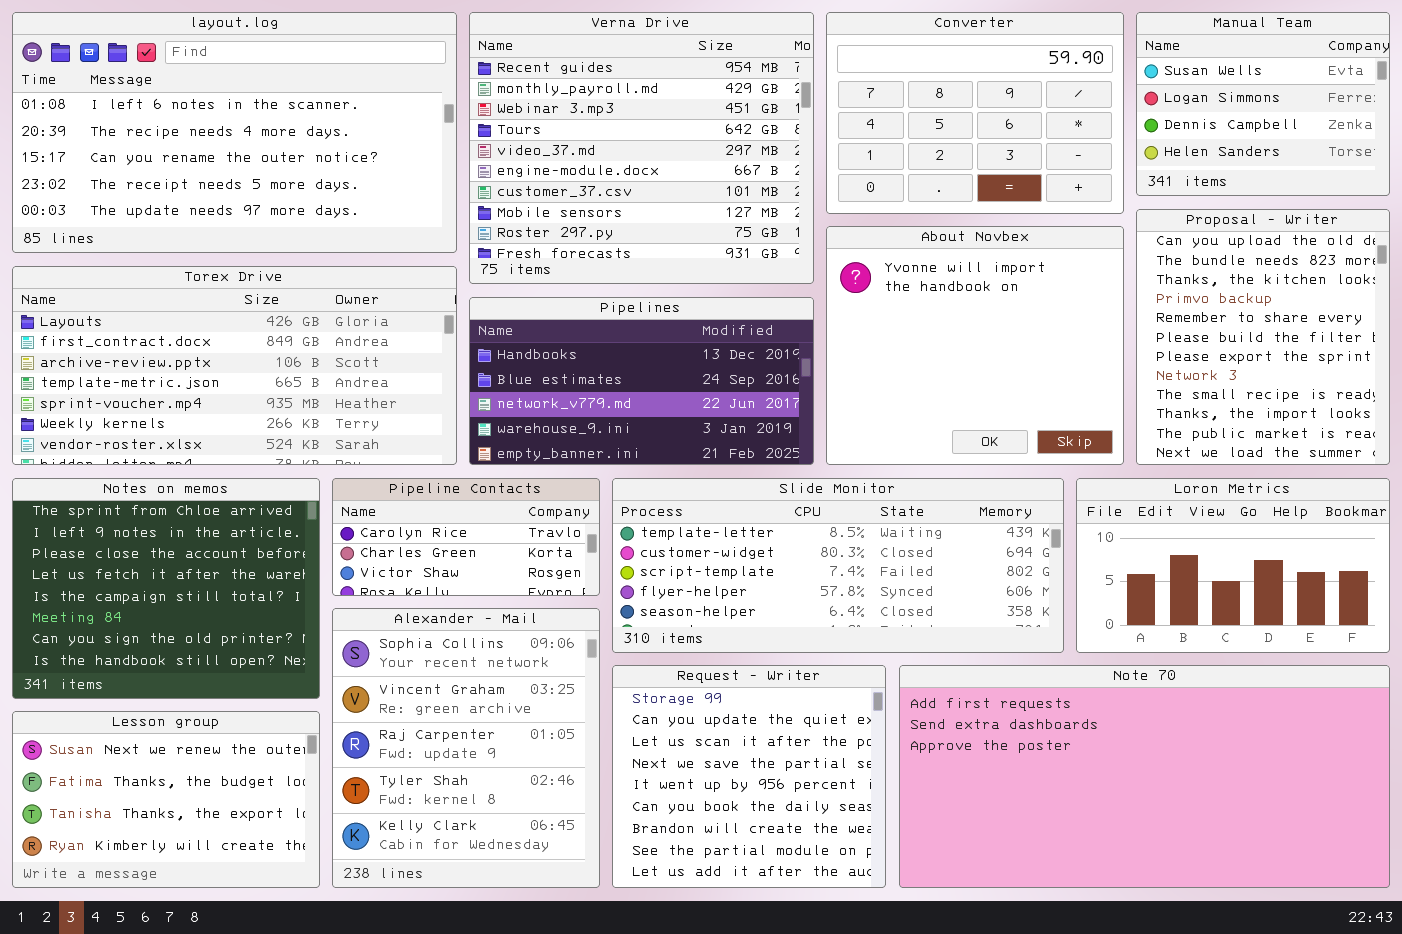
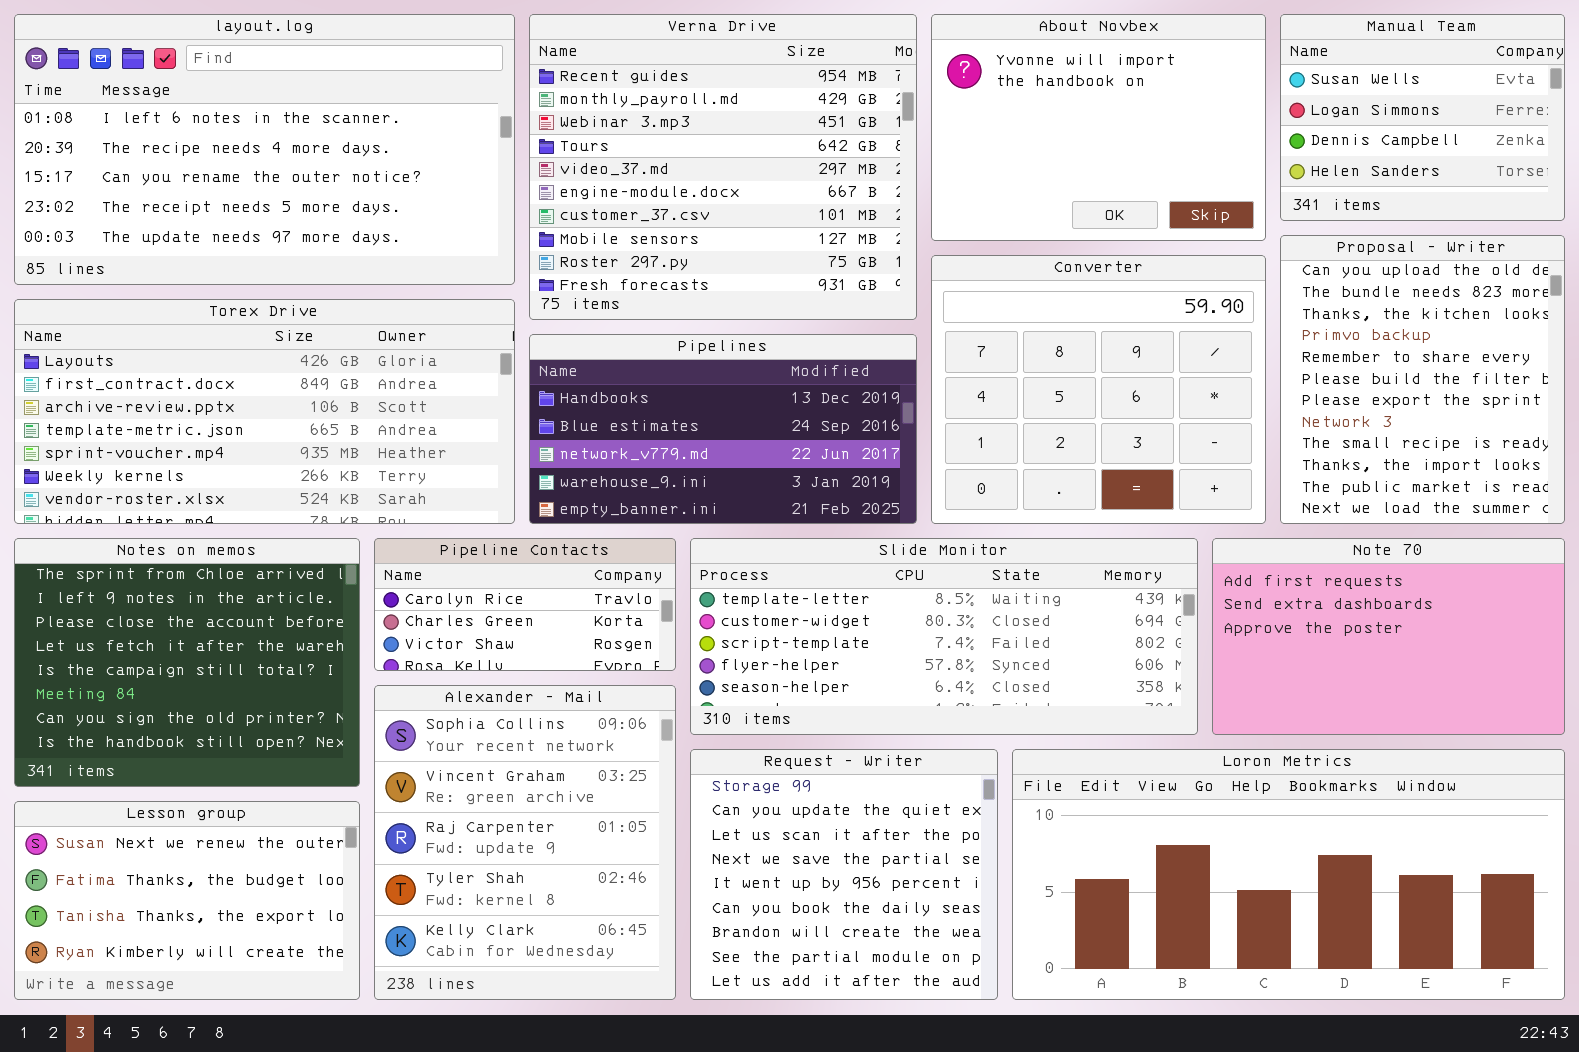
Converter: [826,12,1124,214] -> [931,255,1266,524], moved, resized
About Novbex: [826,226,1124,465] -> [931,14,1266,241], moved, resized
Loron Metrics: [1076,478,1390,653] -> [1012,749,1565,1000], moved, resized
Note 70: [899,665,1390,888] -> [1212,538,1565,735], moved, resized

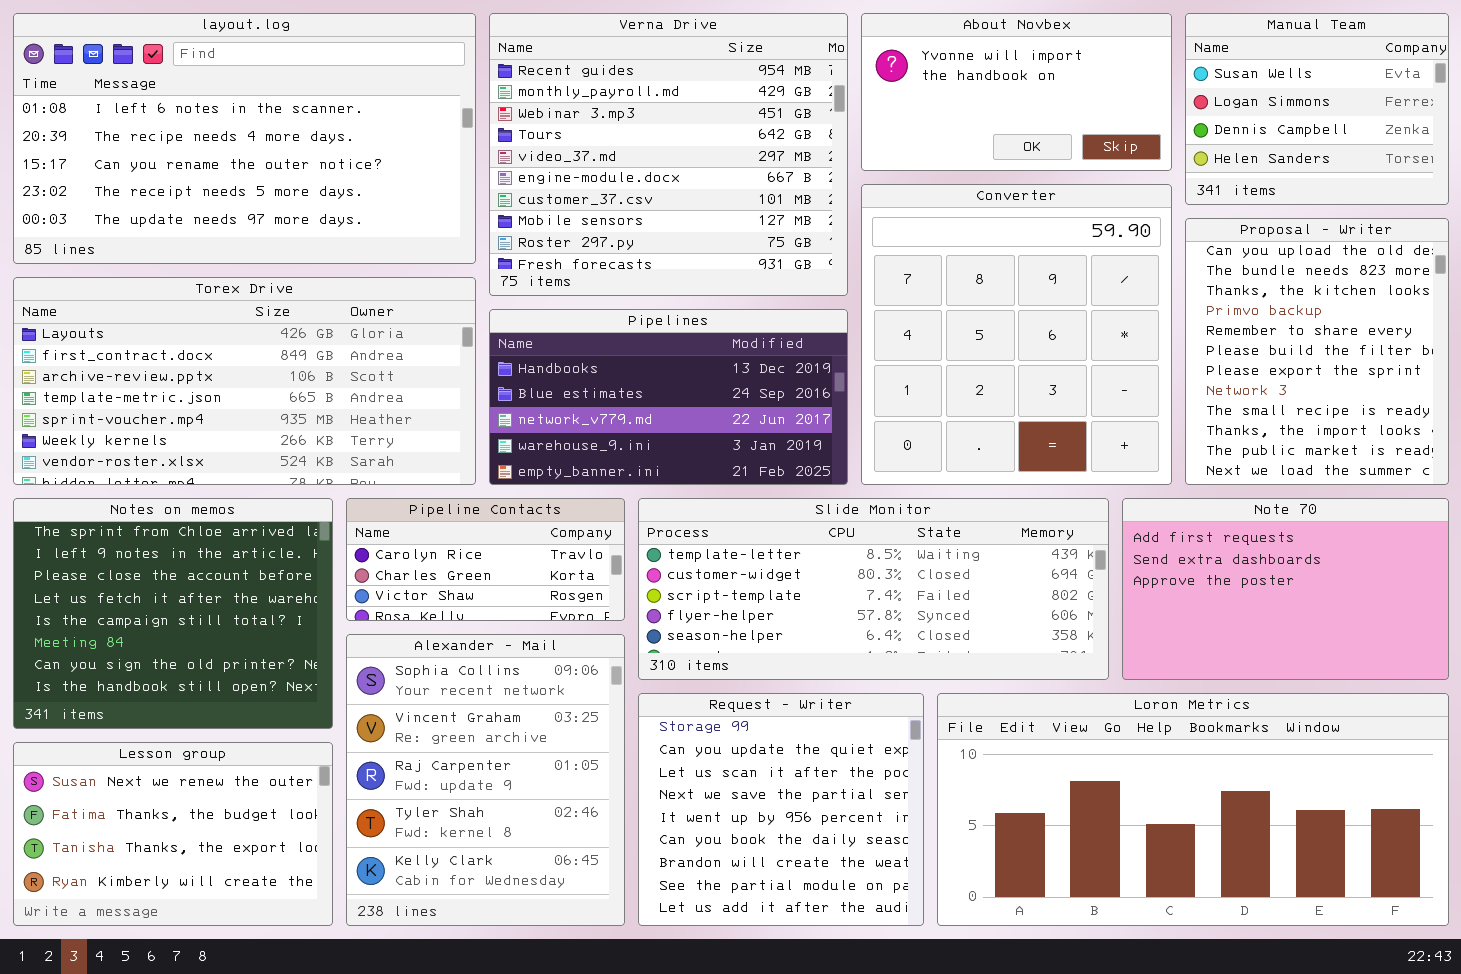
About Novbex: [931,14,1266,241] -> [861,13,1172,171], resized
Converter: [931,255,1266,524] -> [861,184,1172,485], resized

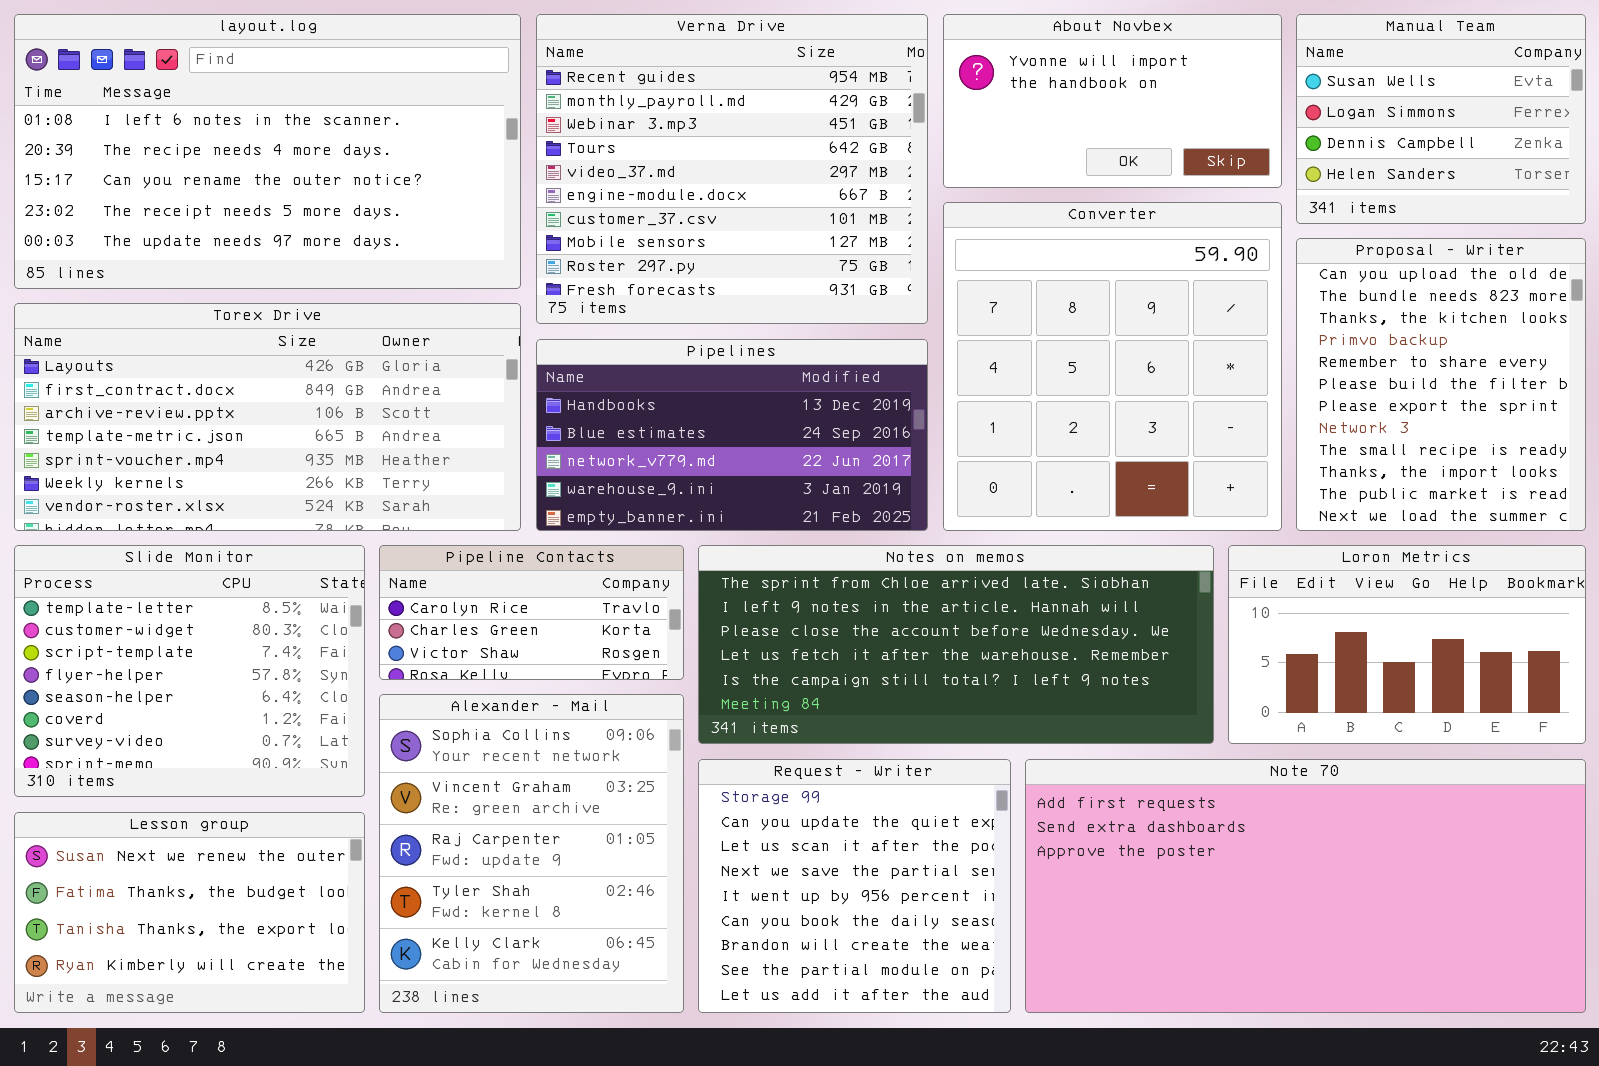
Notes on memos: [13,498,333,729] -> [698,545,1214,744], moved, resized
Slide Monitor: [638,498,1109,680] -> [14,545,365,797], moved, resized
Note 70: [1122,498,1449,680] -> [1025,759,1586,1013], moved, resized
Loron Metrics: [937,693,1449,926] -> [1228,545,1586,744], moved, resized

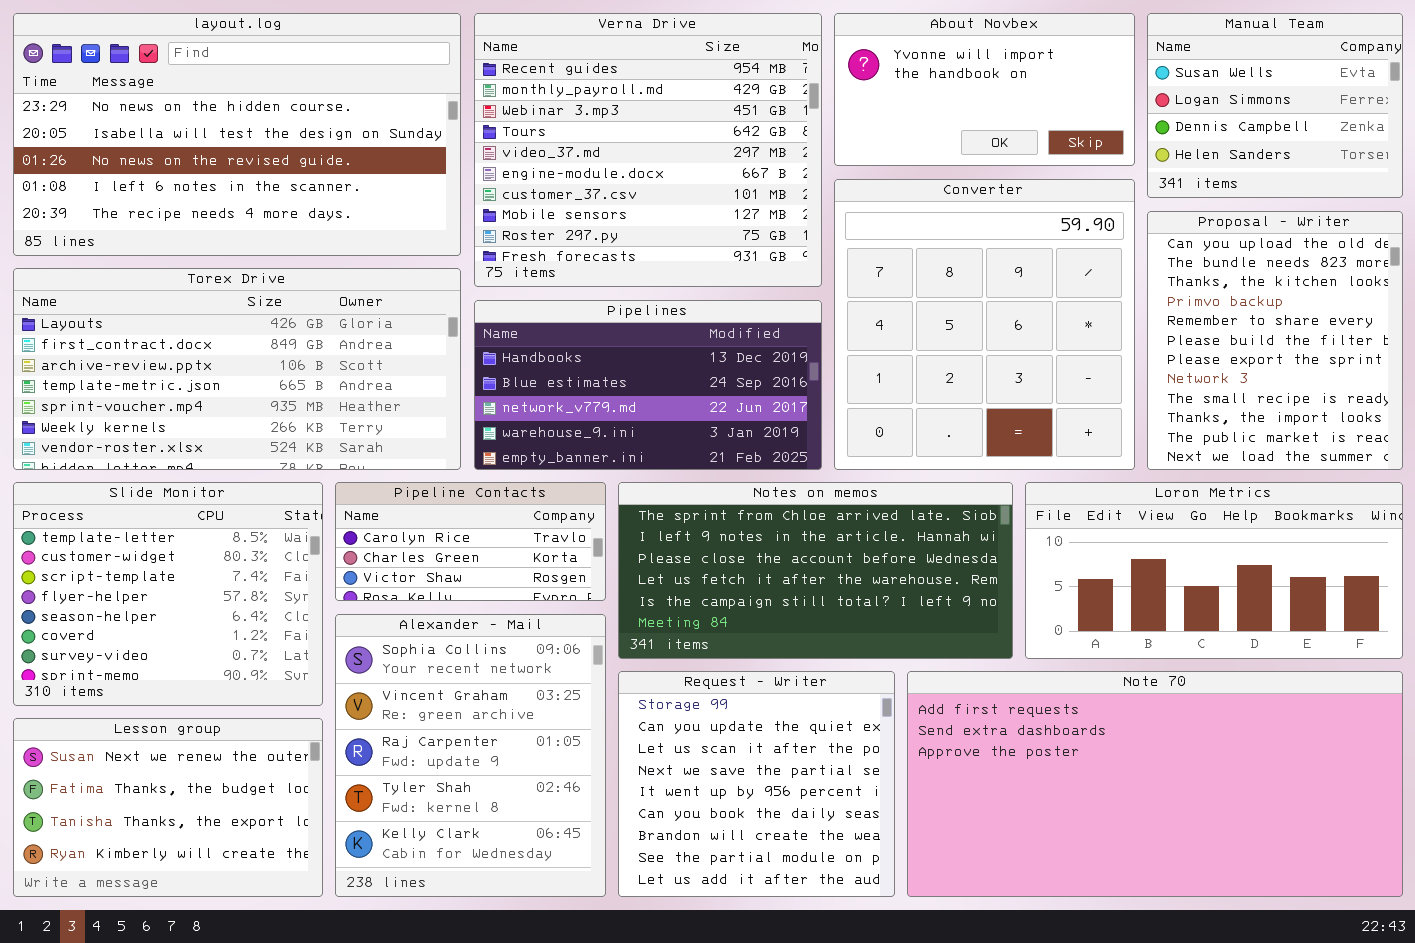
layout.log: [14,14,521,289] -> [13,13,461,256], scrolled up 3 rows
Notes on memos: [698,545,1214,744] -> [618,482,1013,659], resized
Loron Metrics: [1228,545,1586,744] -> [1025,482,1403,659], resized

